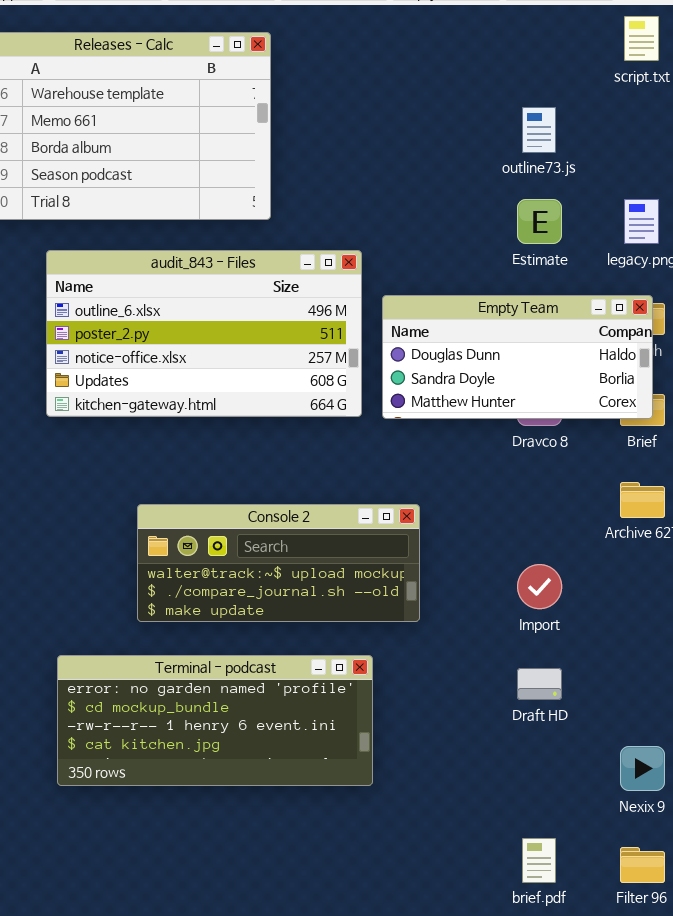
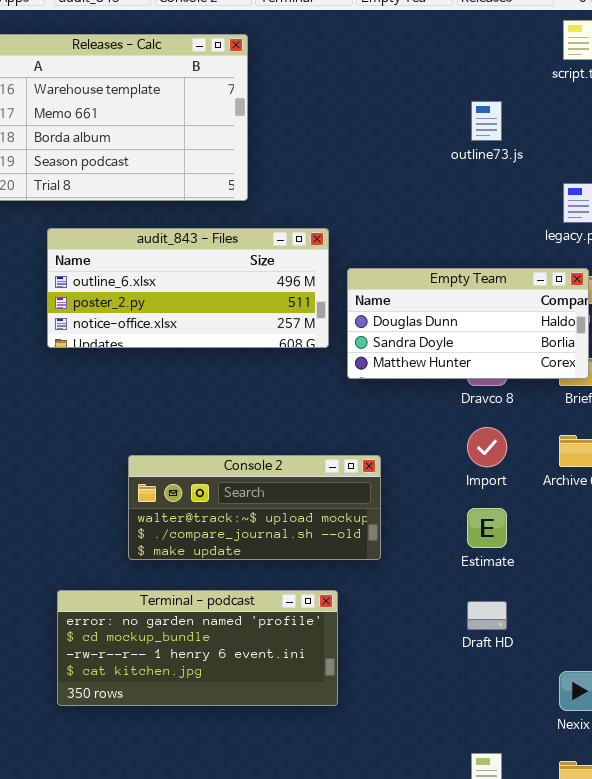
Estimate: [517,199,562,244] -> [467,508,507,548], moved
audit_843 - Files: [46,250,362,417] -> [47,228,329,348], resized
Import: [517,564,562,609] -> [467,427,507,467], moved

